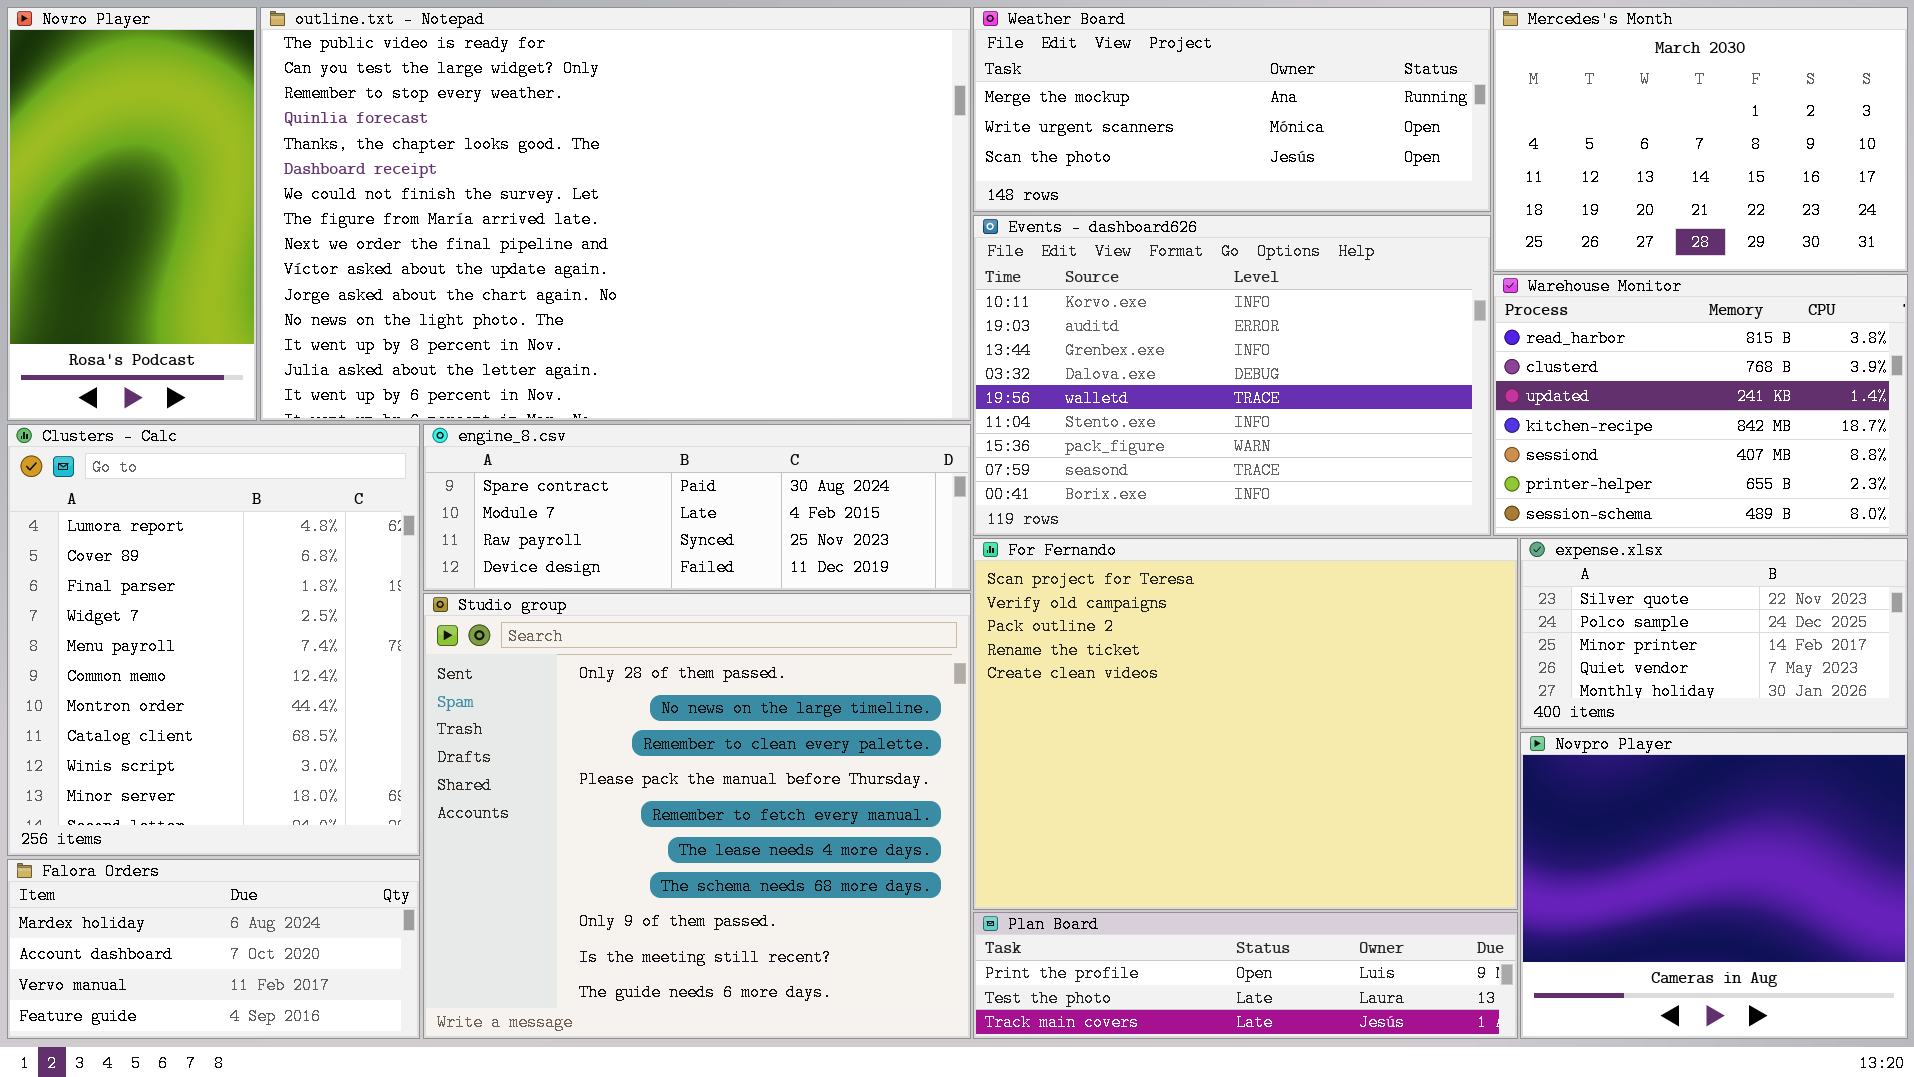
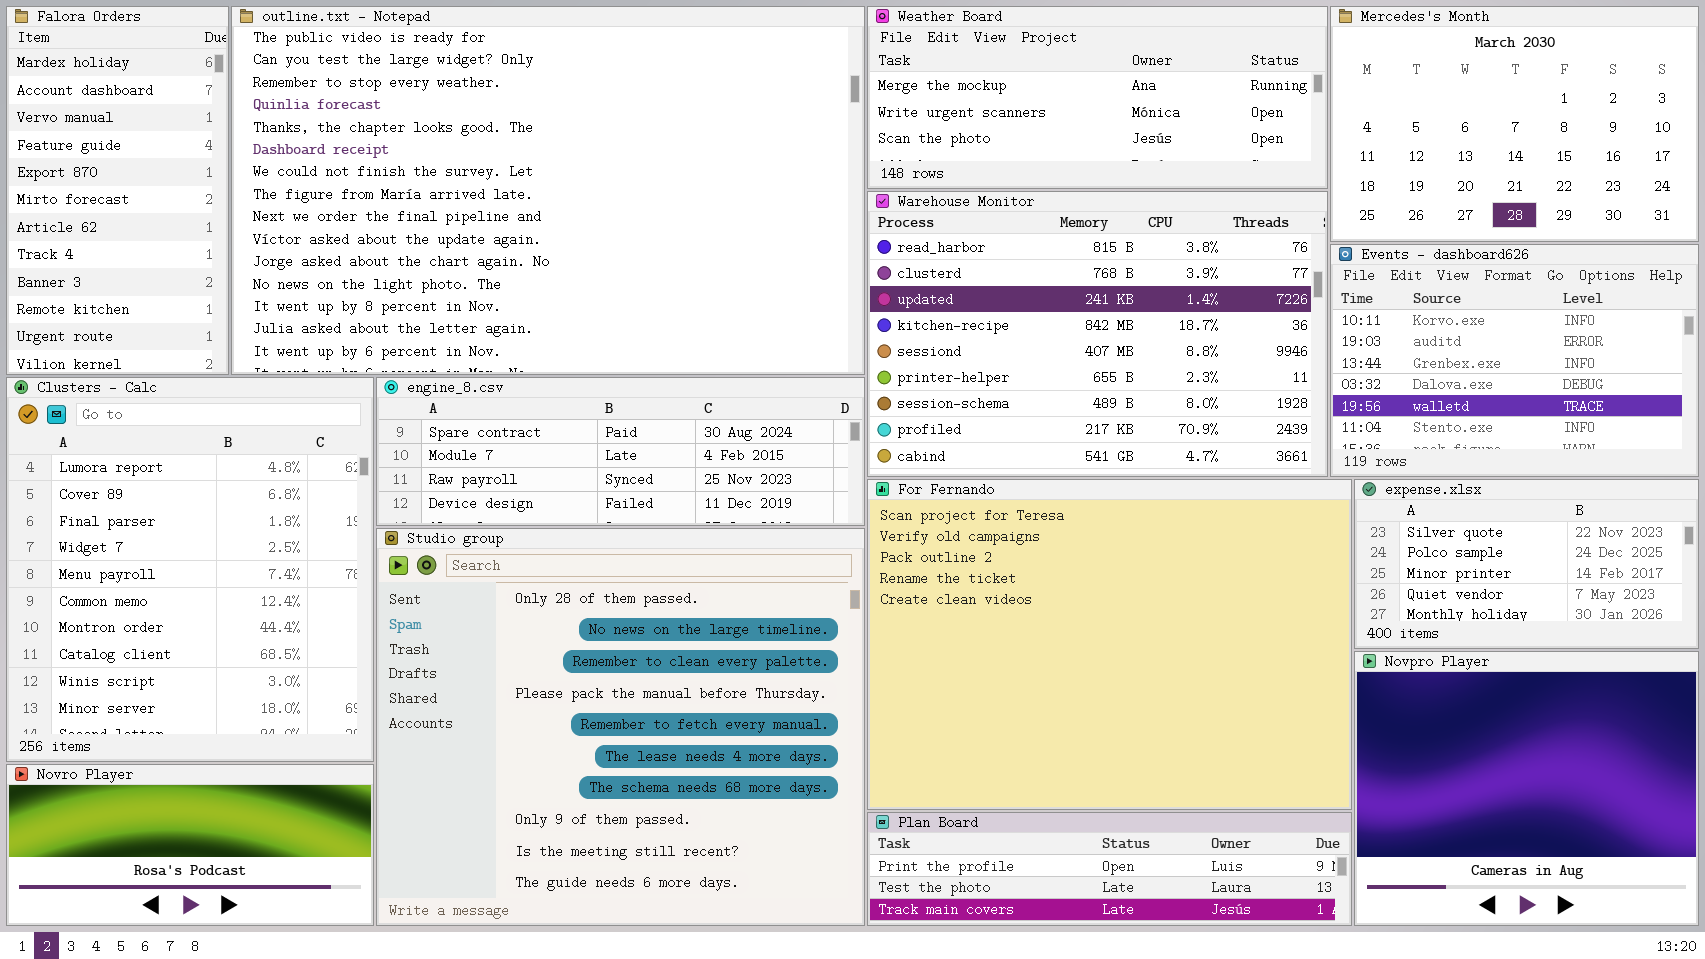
Novro Player: [7,7,257,421] -> [6,764,374,926], moved, resized
Events - dashboard626: [973,215,1491,536] -> [1330,244,1699,477], moved, resized
Warehouse Monitor: [1493,274,1908,536] -> [867,191,1328,477], moved, resized
Falora Orders: [7,859,420,1039] -> [6,6,229,375], moved, resized

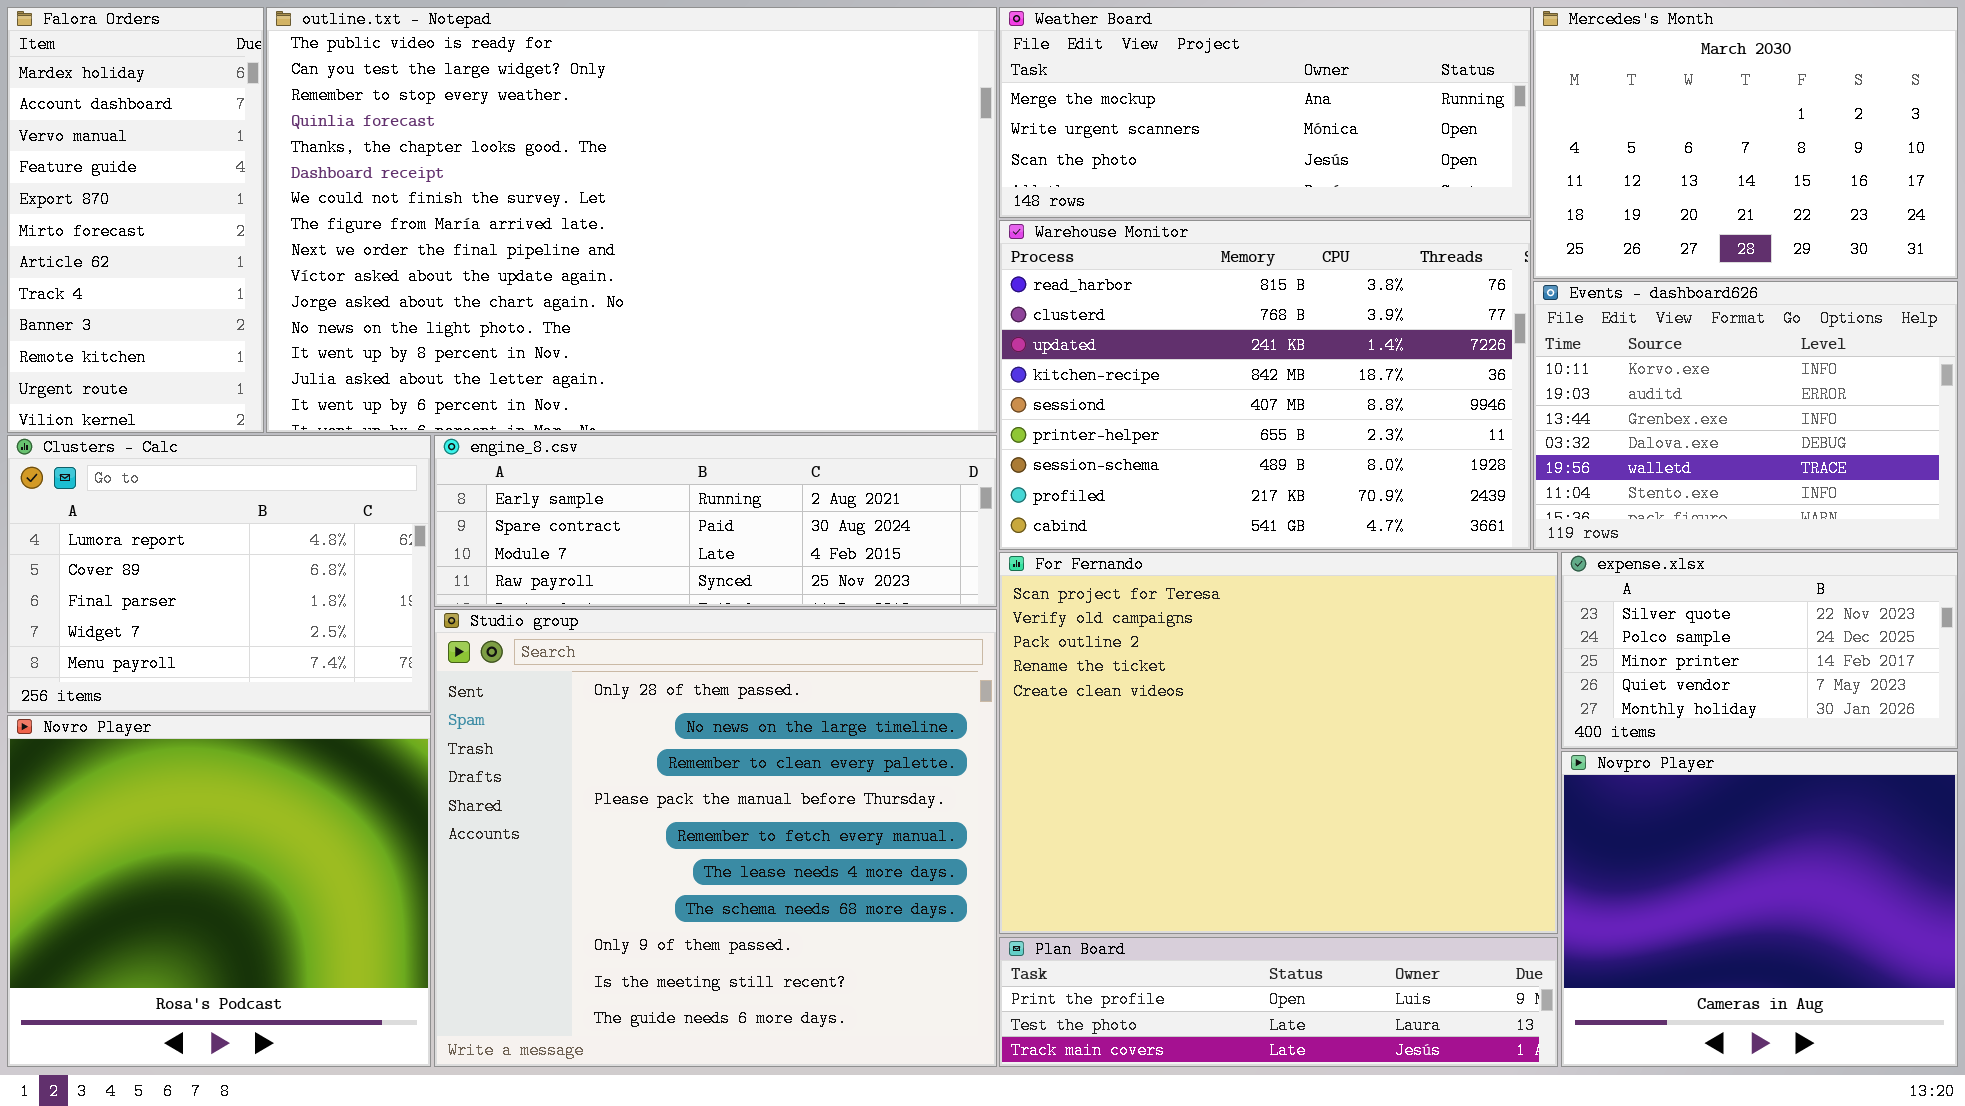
Clusters - Calc: [6,377,374,762] -> [7,435,431,713], resized
engine_8.csv: [376,377,865,526] -> [434,435,997,607], scrolled up 1 row
Novro Player: [6,764,374,926] -> [7,715,431,1067], resized

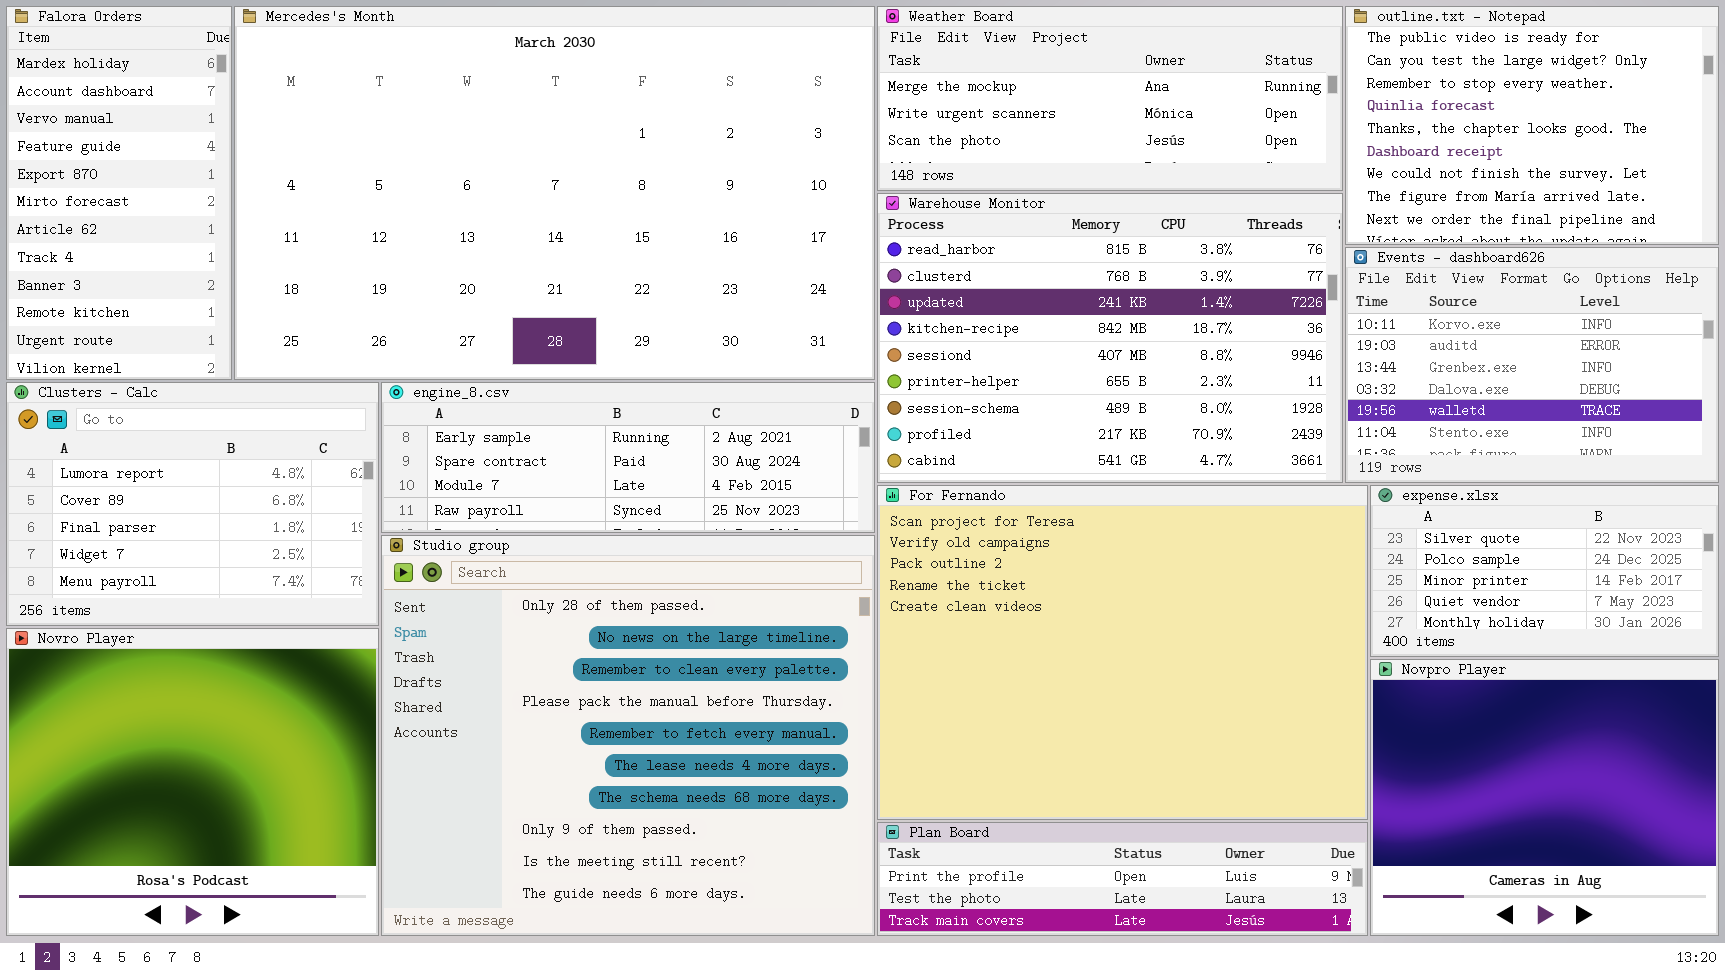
outline.txt - Notepad: [266,7,997,433] -> [1345,6,1719,245], moved, resized
Mercedes's Month: [1533,7,1958,279] -> [234,6,875,380], moved, resized

